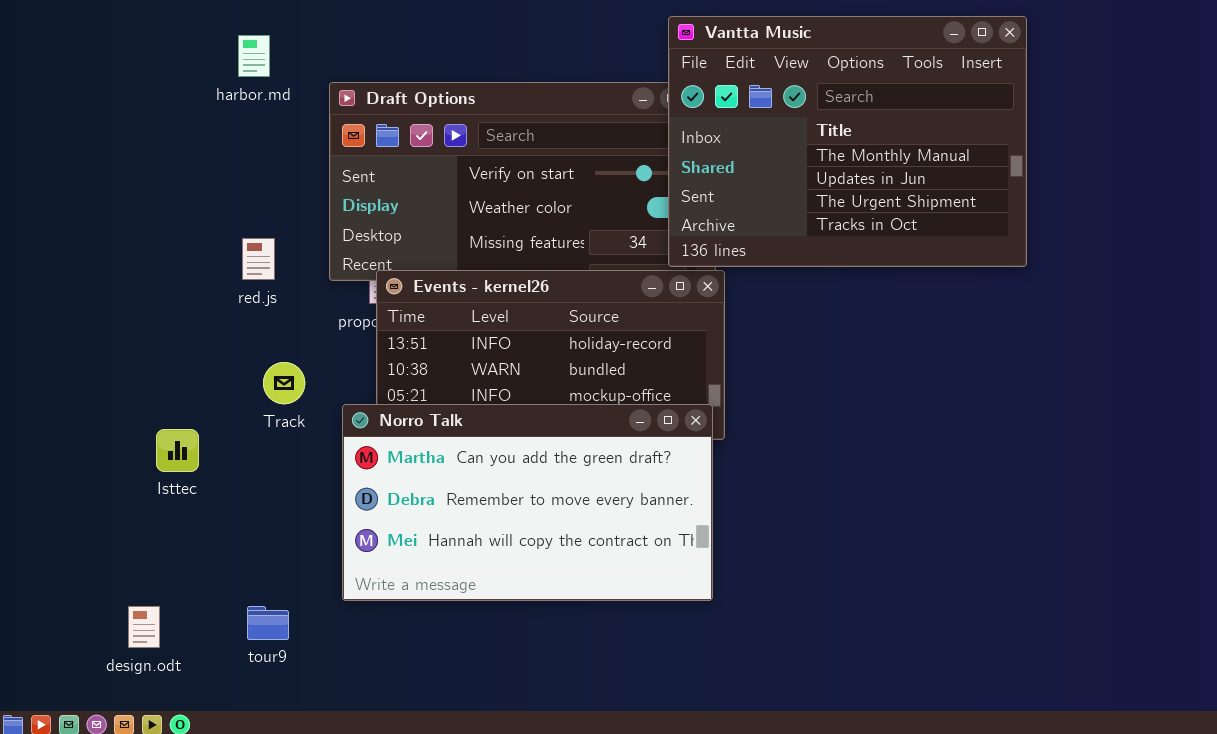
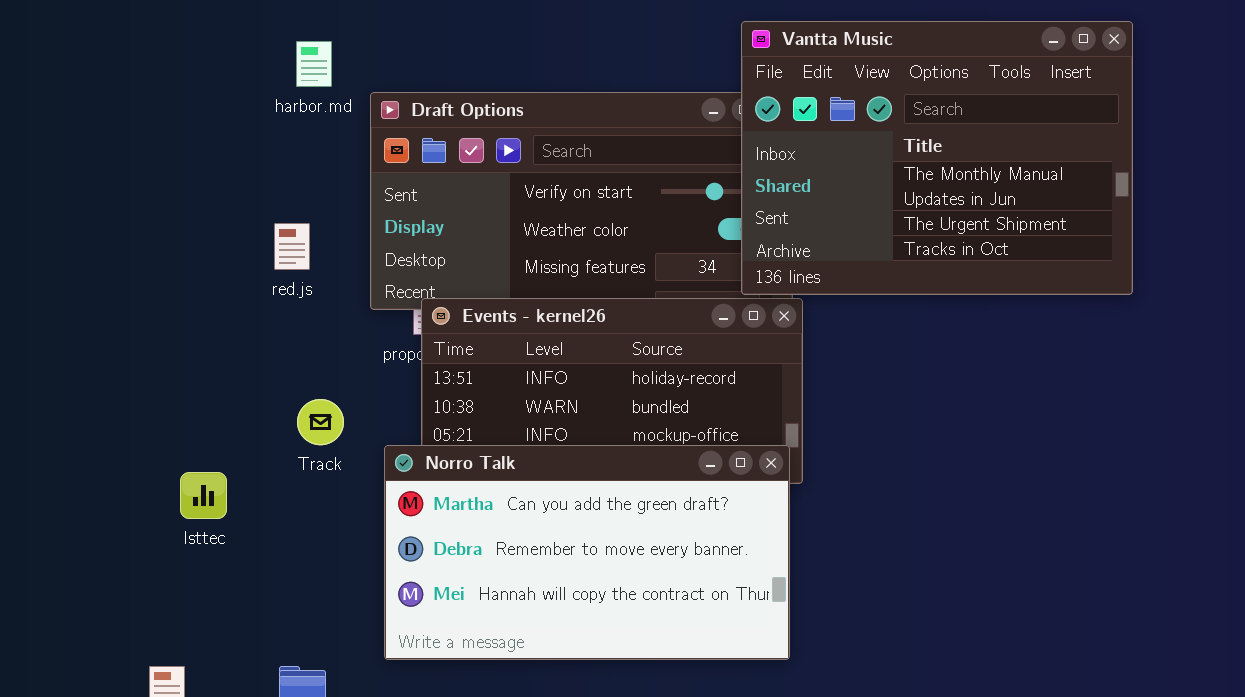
harbor.md: [238,35,270,77] -> [296,41,332,87], moved
red.js: [242,238,275,280] -> [274,223,310,270], moved

